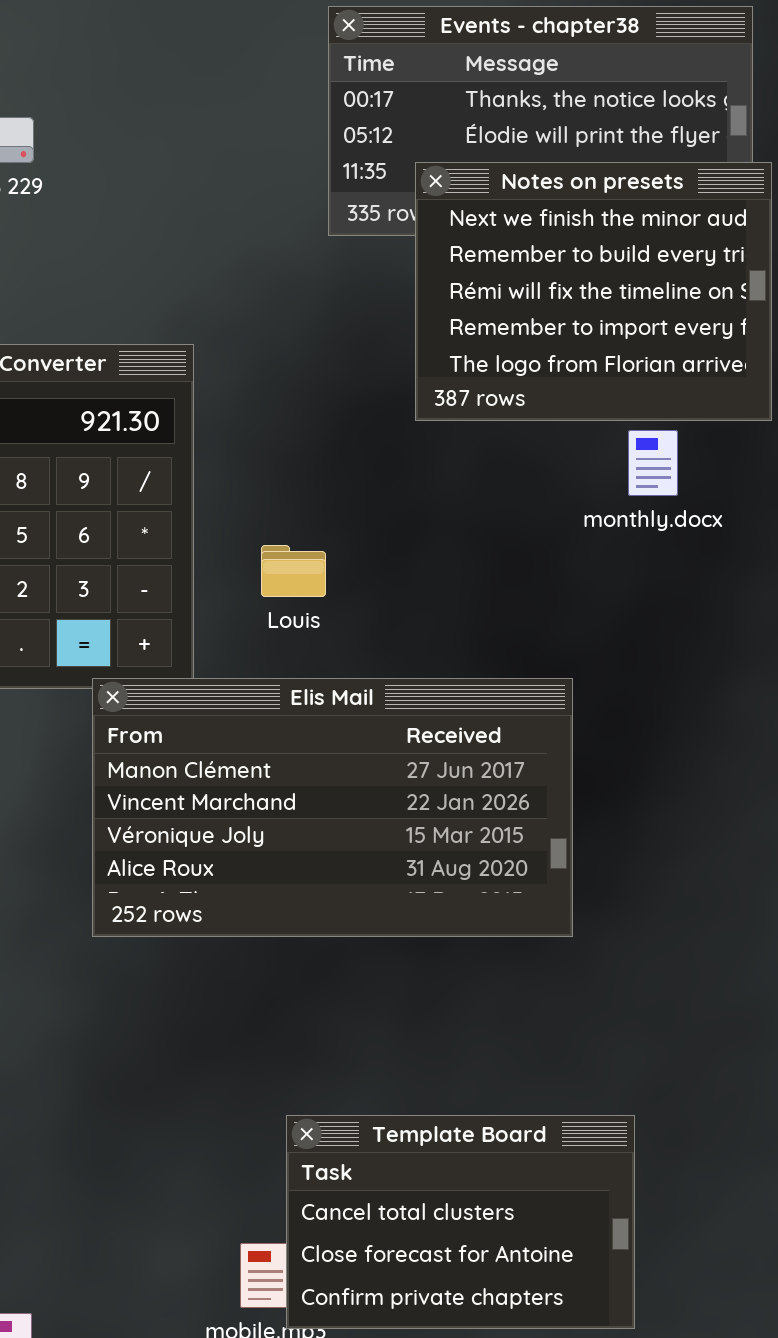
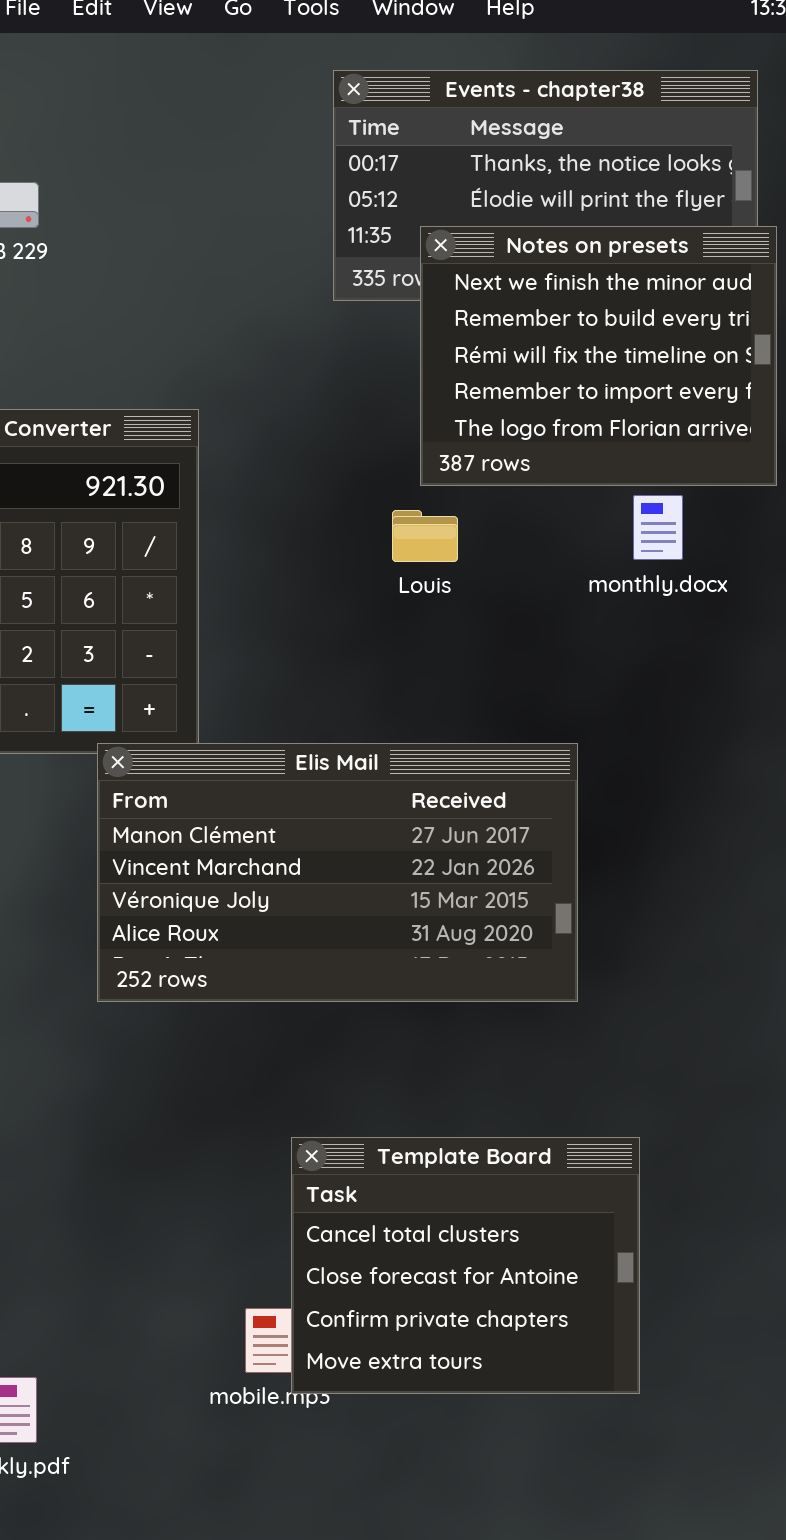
Louis: [261,545,326,597] -> [392,510,458,562], moved
Template Board: [286,1115,635,1329] -> [291,1137,640,1394], resized

